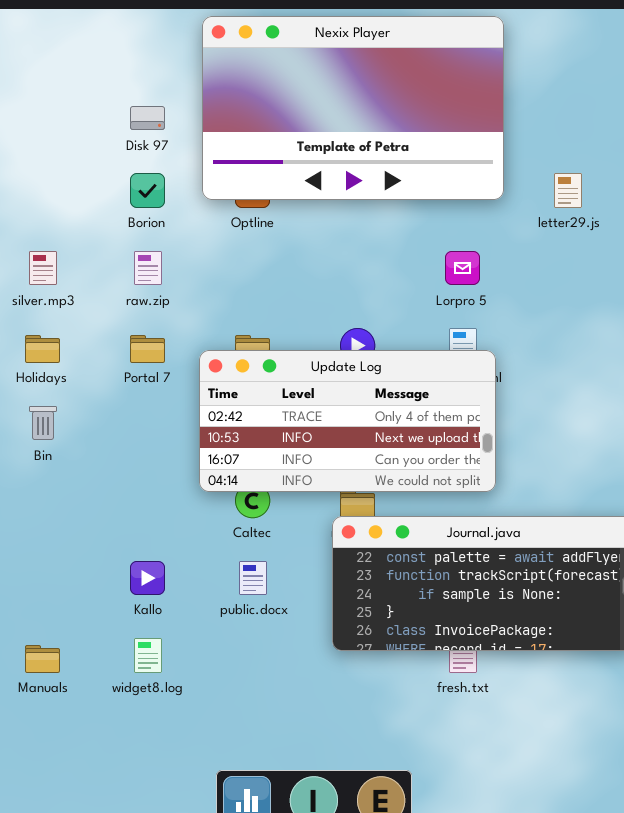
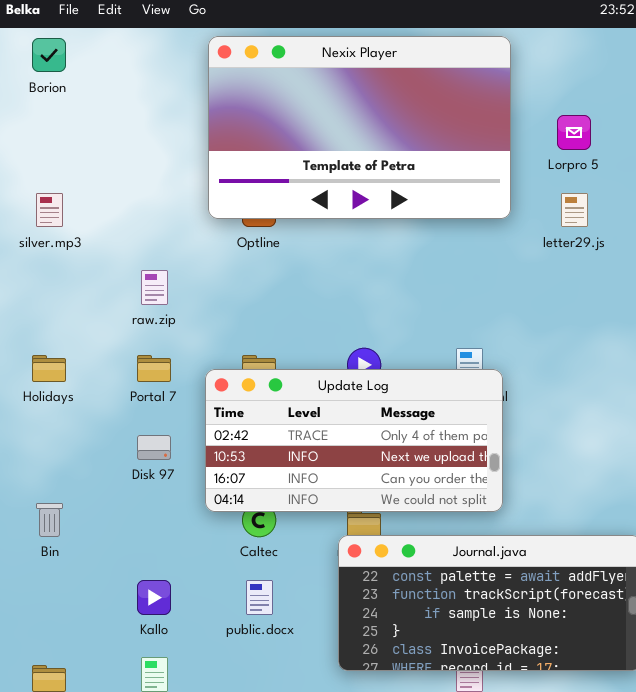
Disk 97: [130,106,165,130] -> [137,435,171,460], moved
Borion: [130,173,165,208] -> [32,38,66,72], moved
silver.mp3: [29,251,57,285] -> [36,193,63,227], moved
Lorpro 5: [445,251,480,285] -> [557,115,591,150], moved
Bin: [29,406,57,440] -> [36,503,63,537], moved

